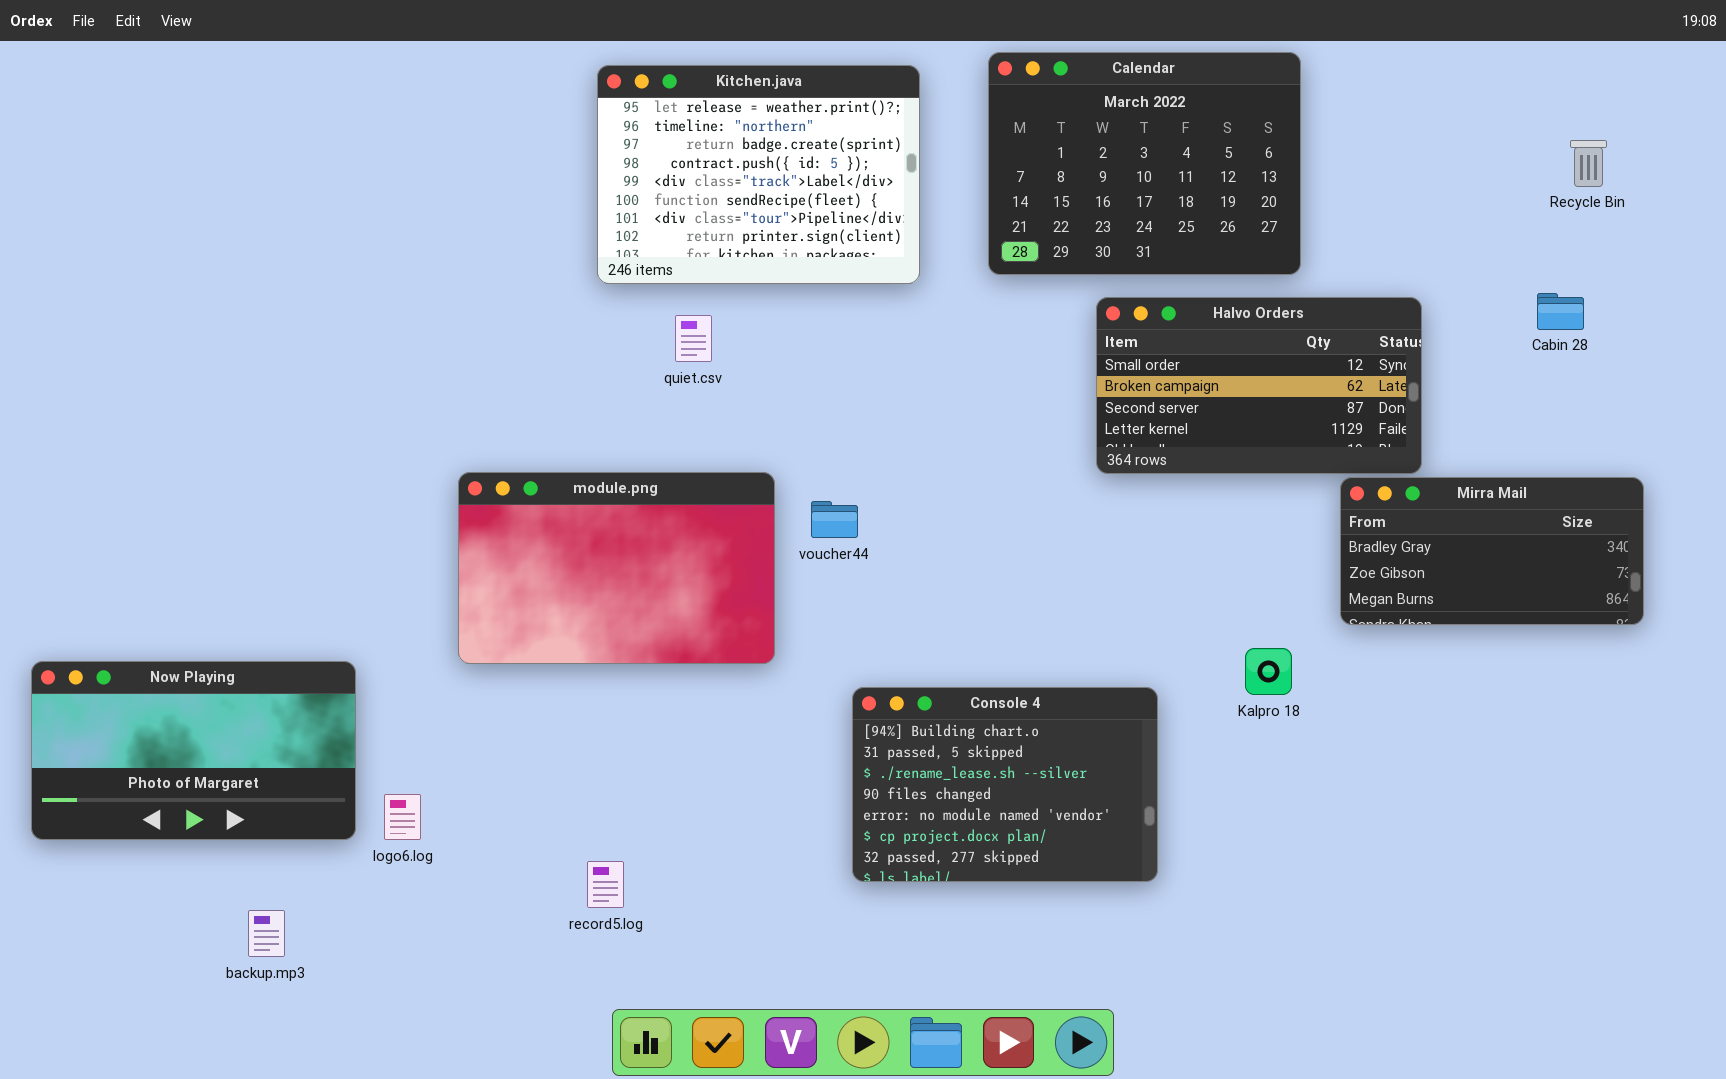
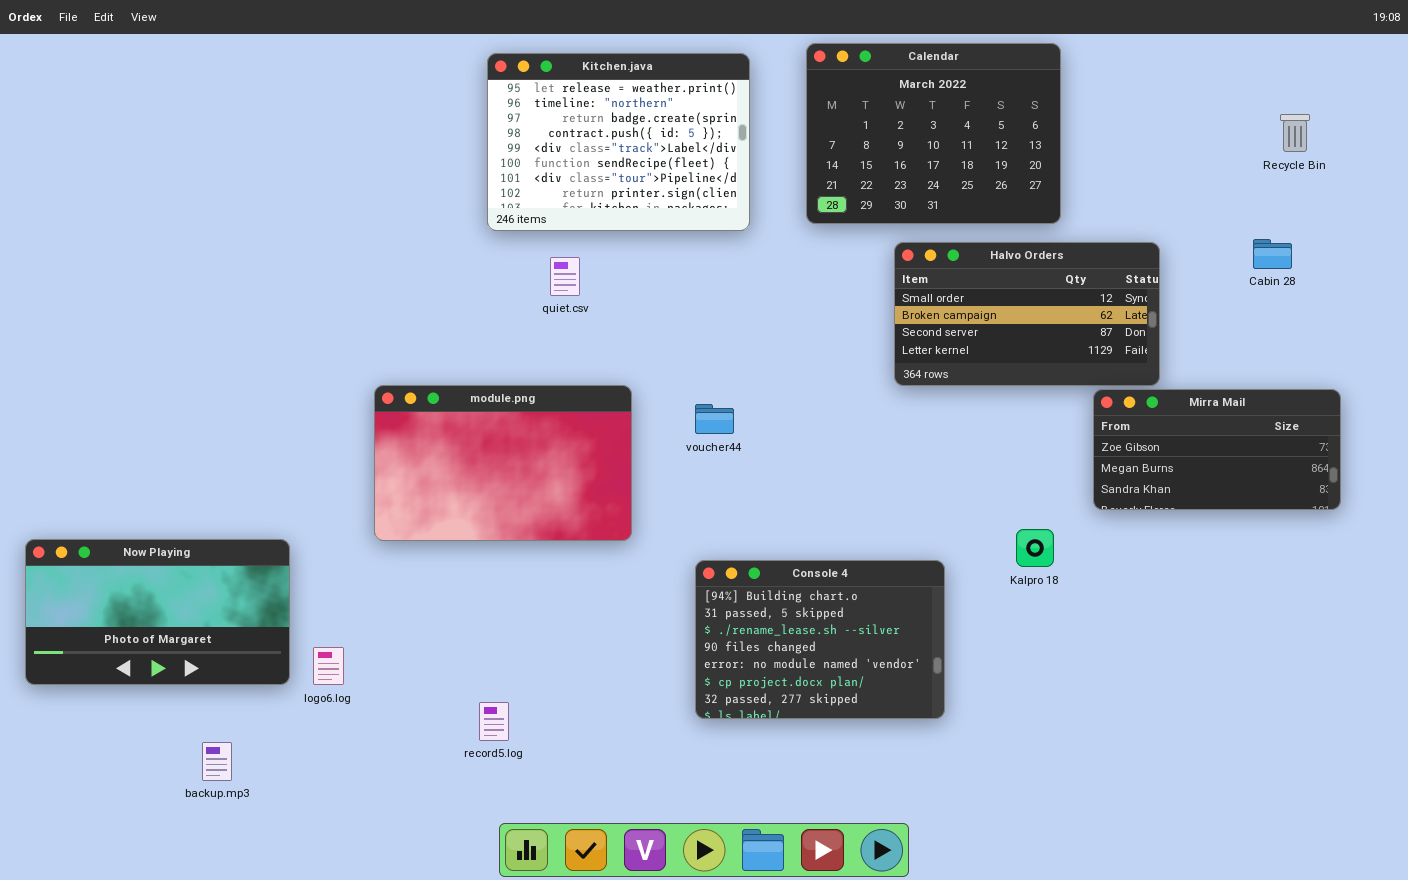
Mirra Mail: [1340,477,1644,625] -> [1093,389,1341,510], scrolled down 1 row
voucher44: [811,501,858,538] -> [695,404,734,434], moved

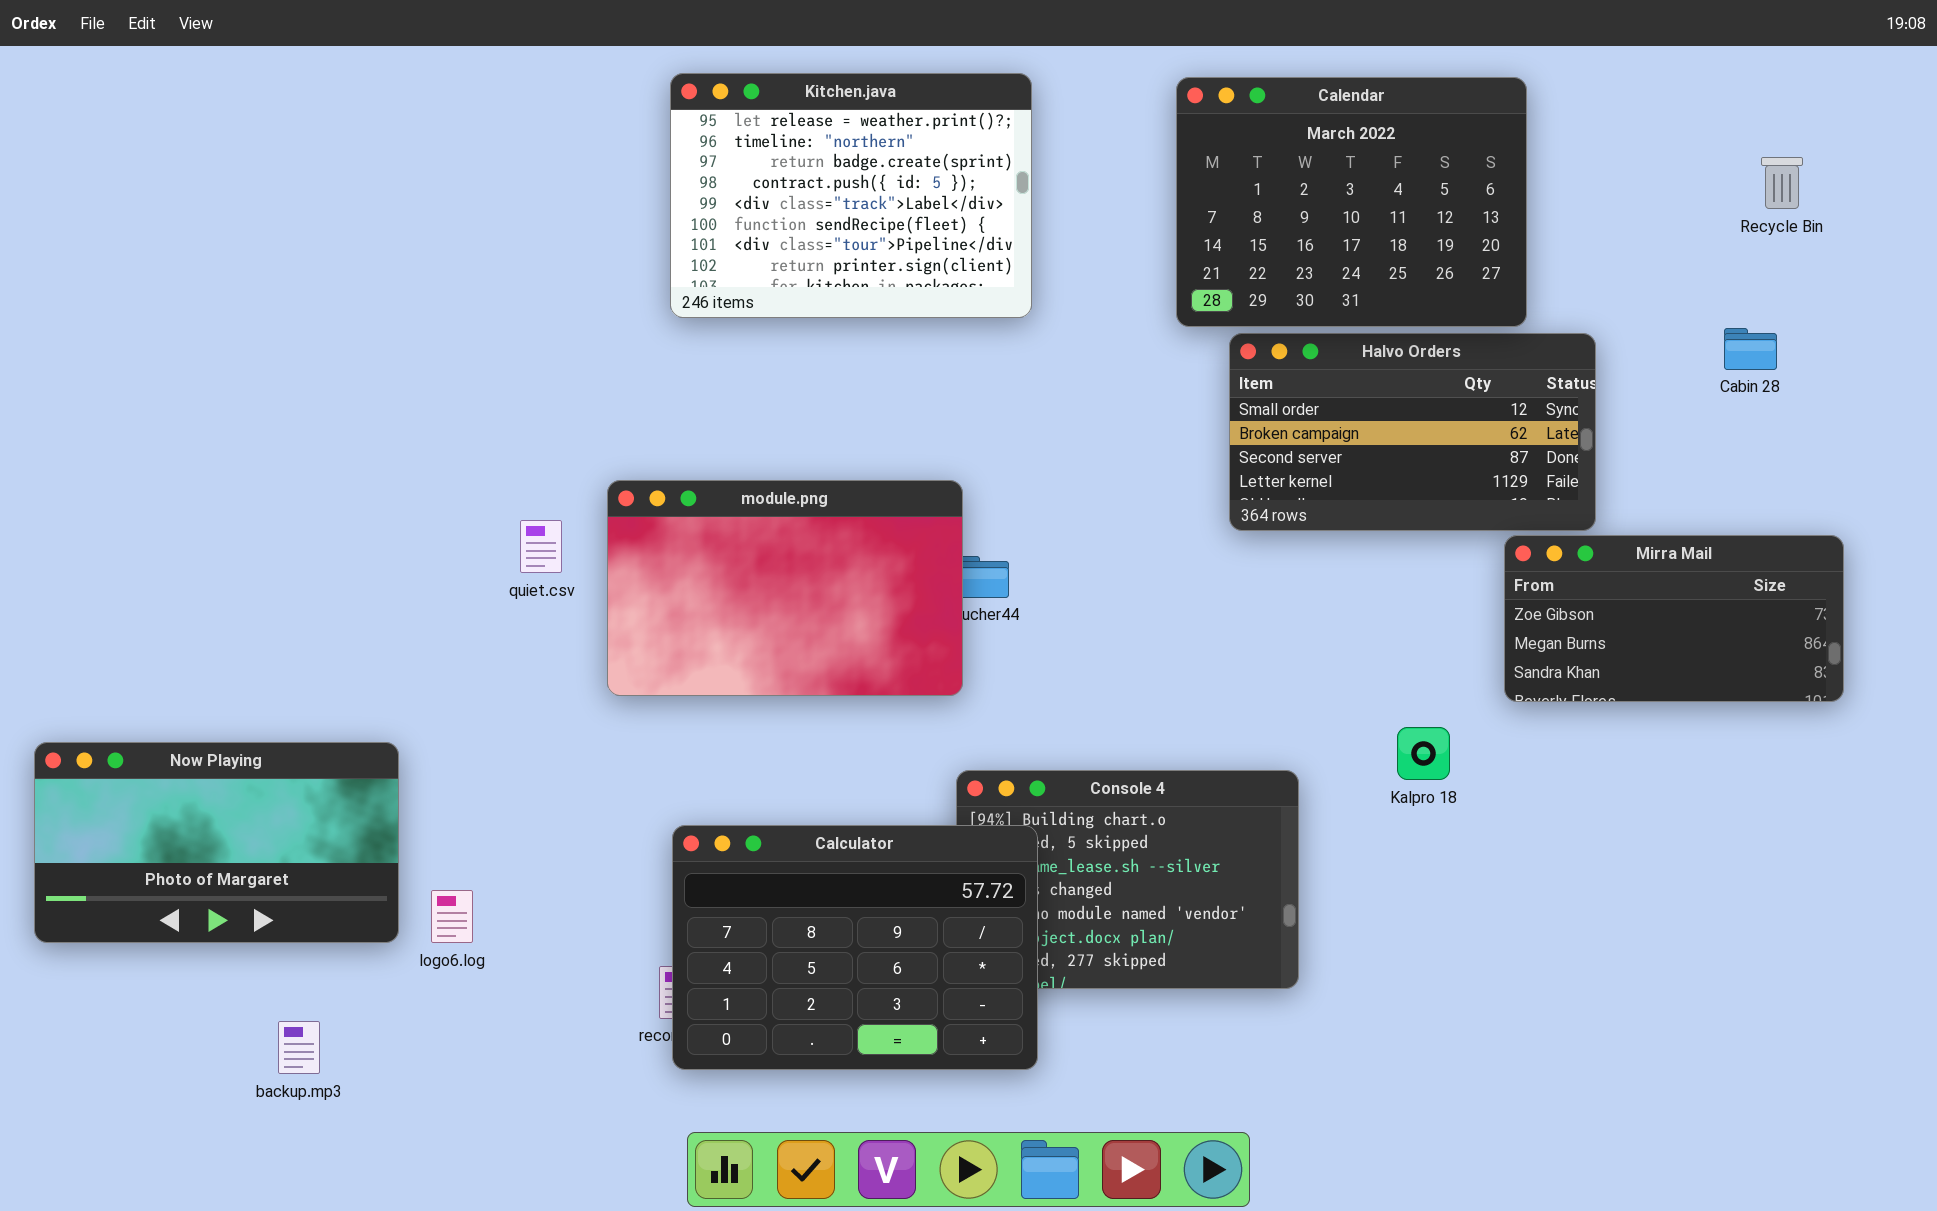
Calendar: [806,43,1061,224] -> [1176,77,1527,327], moved
quiet.csv: [550,257,580,296] -> [520,520,562,573], moved
module.png: [374,385,632,541] -> [607,480,963,696], moved
Calculator: none -> [672,825,1038,1070], opened

